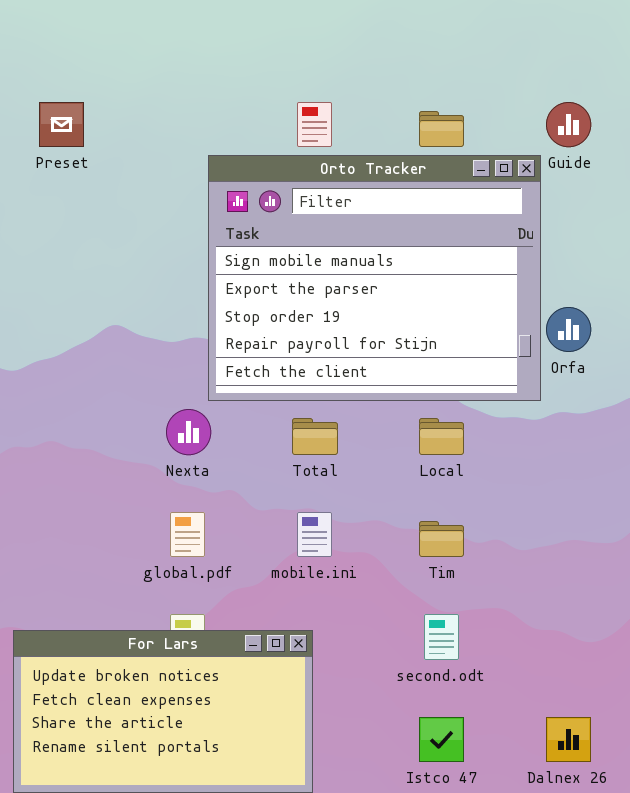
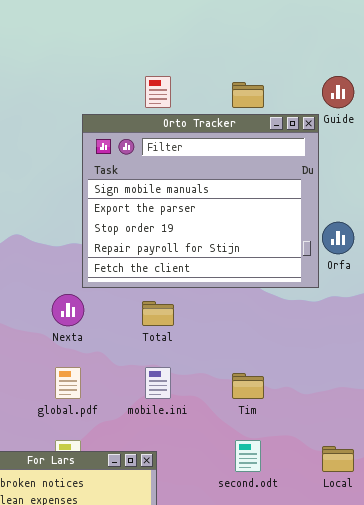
Local: [419,418,464,455] -> [322,446,354,472], moved

